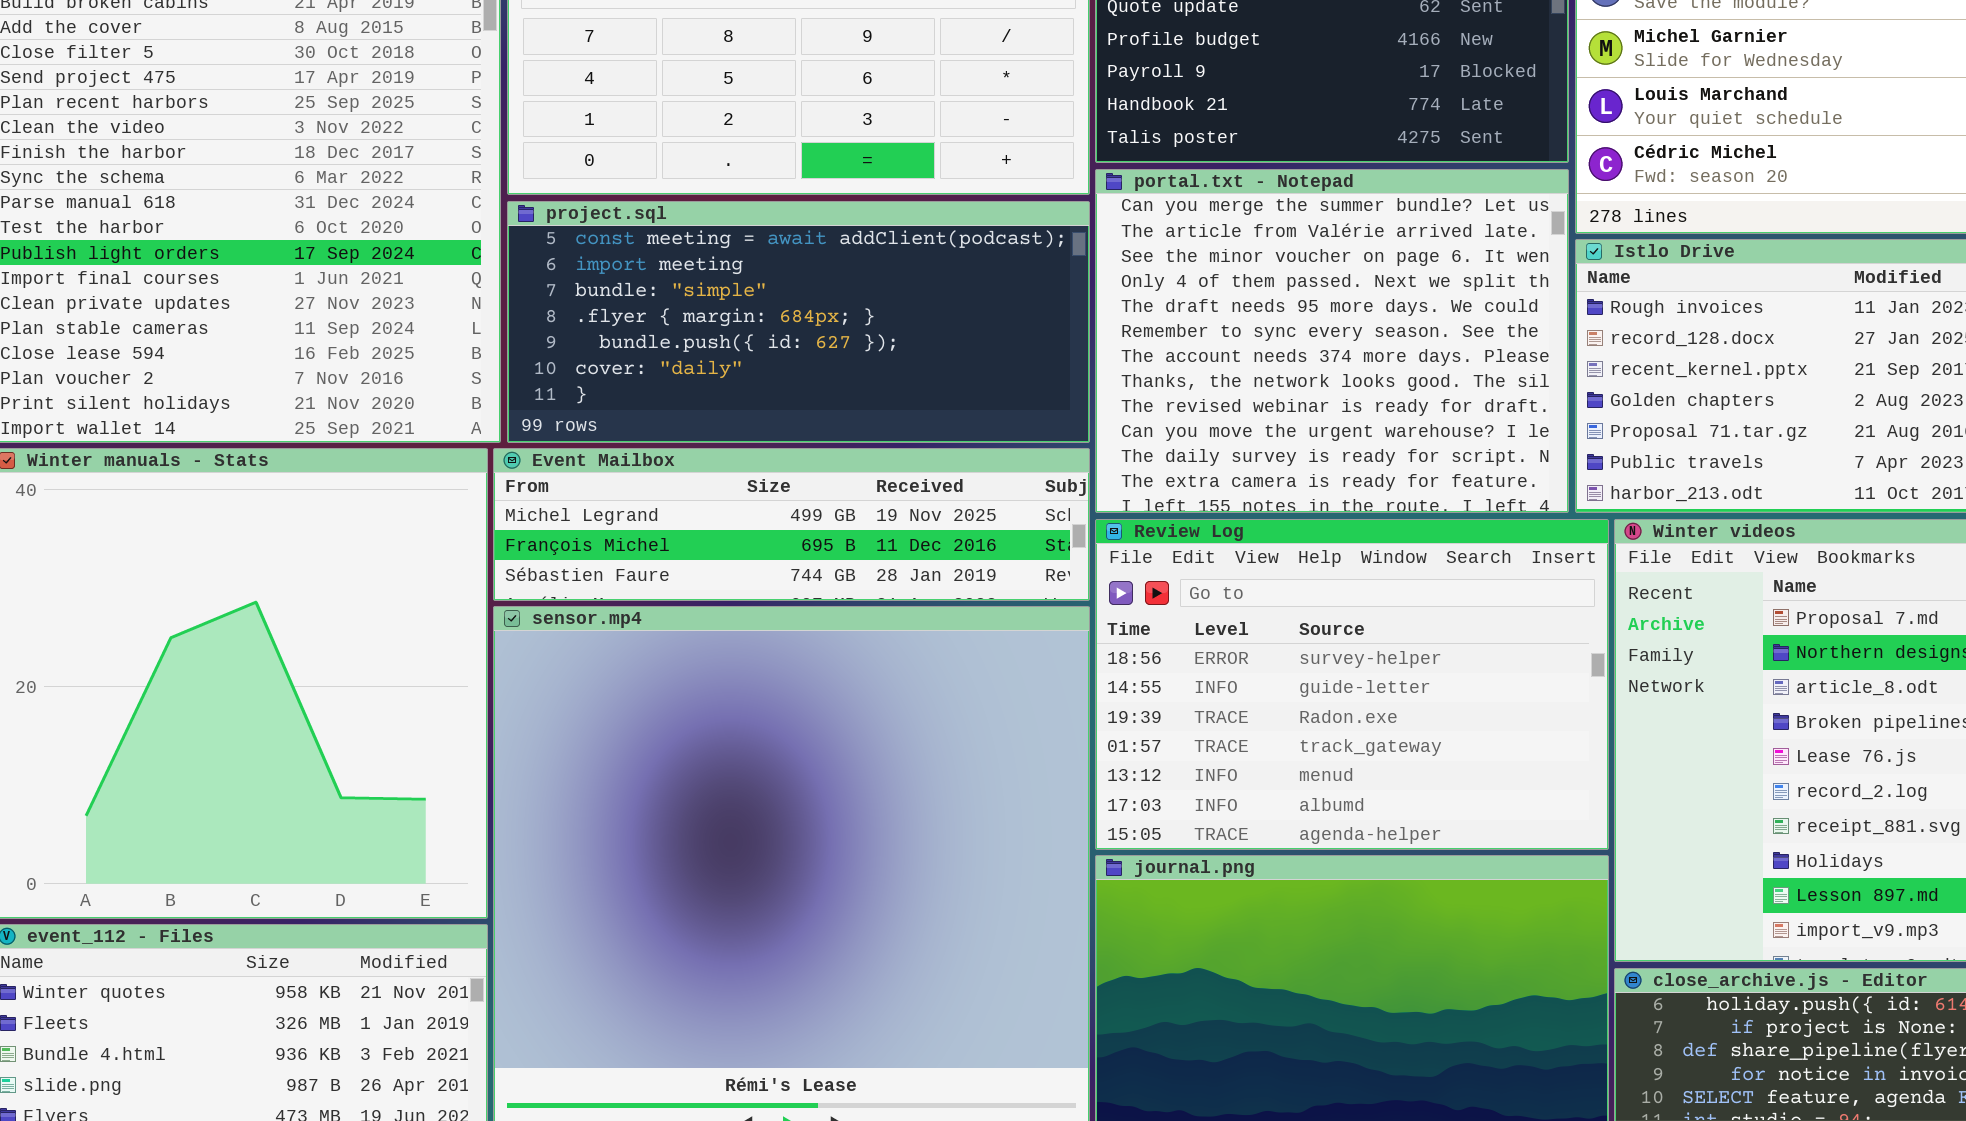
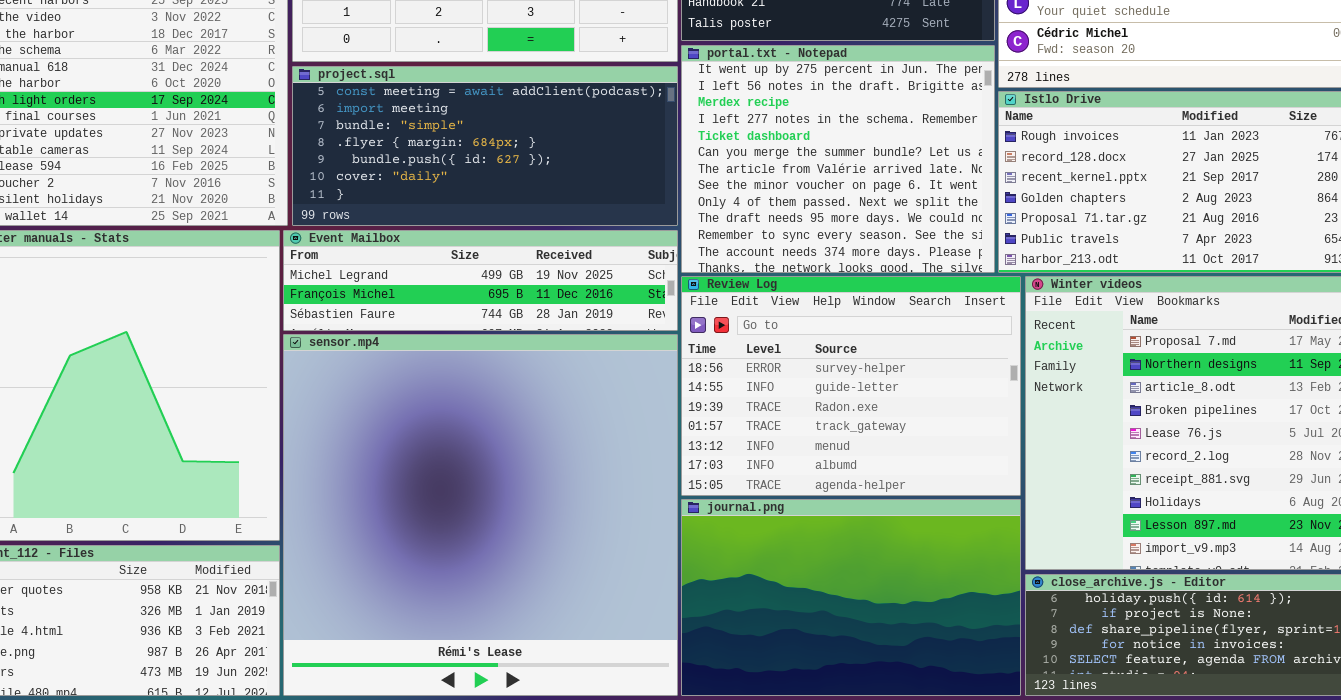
portal.txt - Notepad: [1095,169,1569,513] -> [681,45,995,273], scrolled up 5 rows

